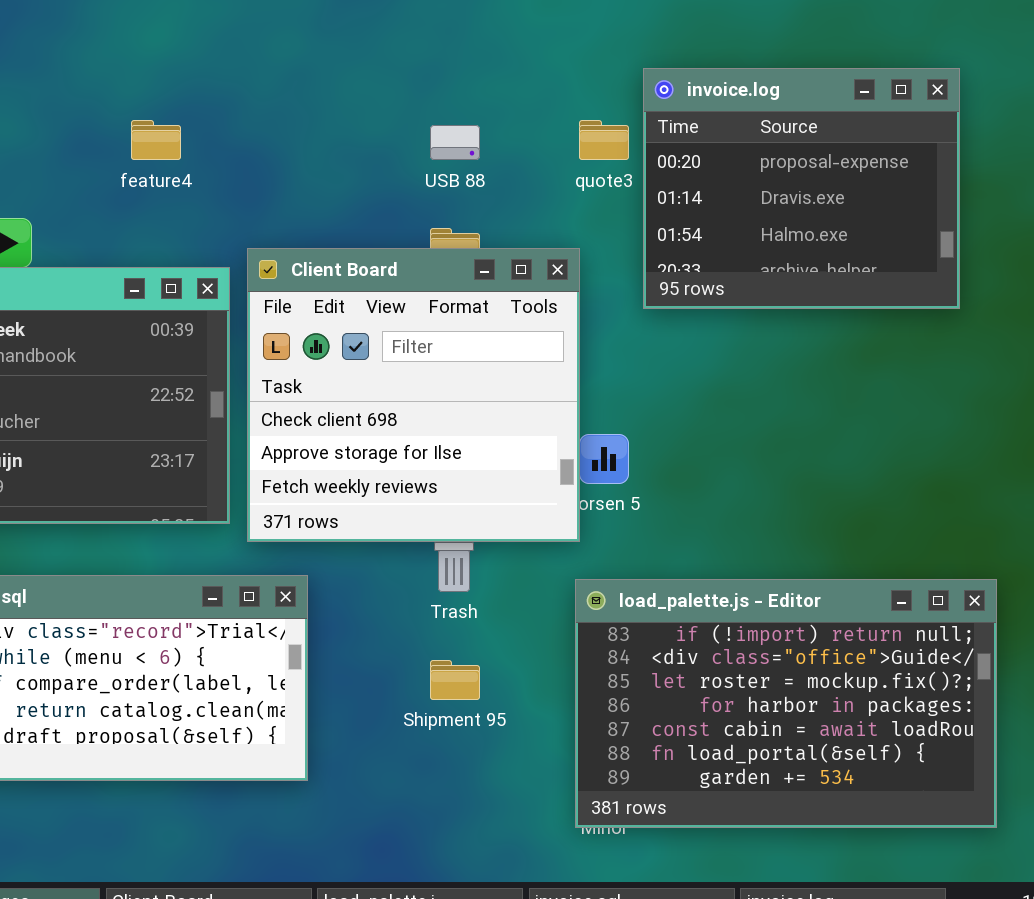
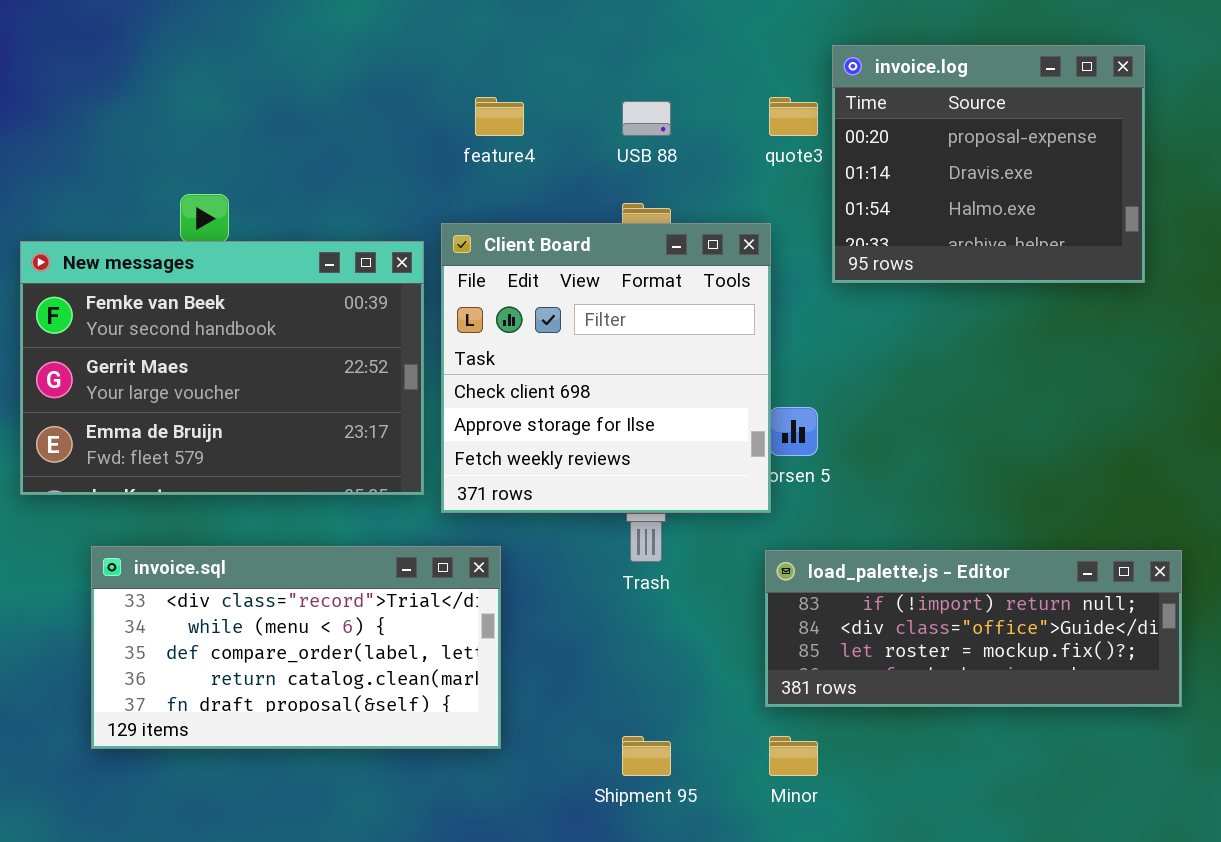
feature4: [131,120,181,160] -> [475,97,524,136], moved
load_palette.js - Editor: [575,579,997,828] -> [765,550,1182,707], resized
Shipment 95: [430,660,480,700] -> [622,736,671,776], moved

